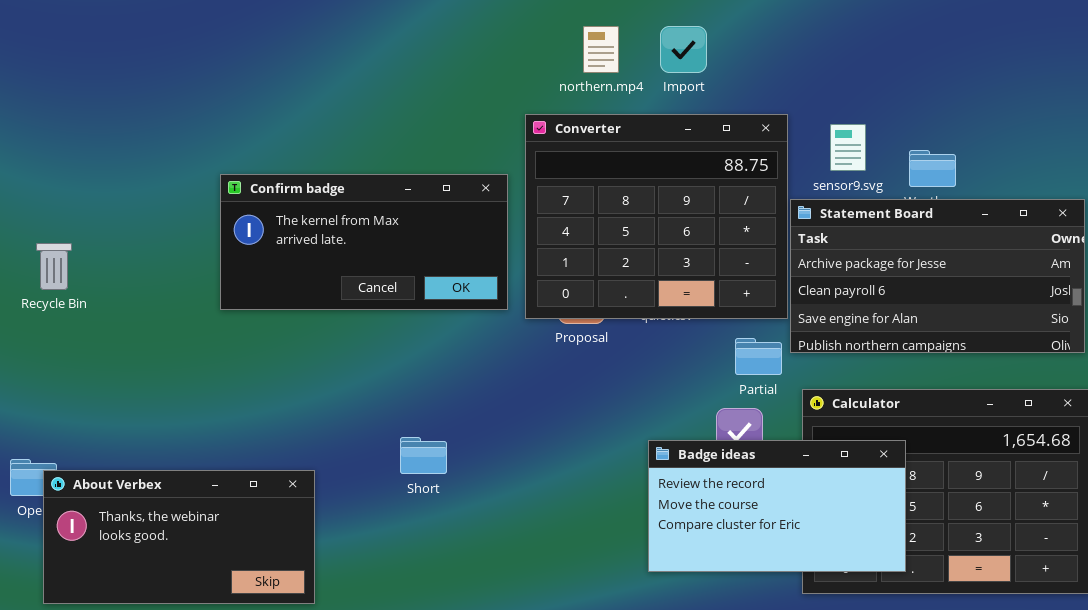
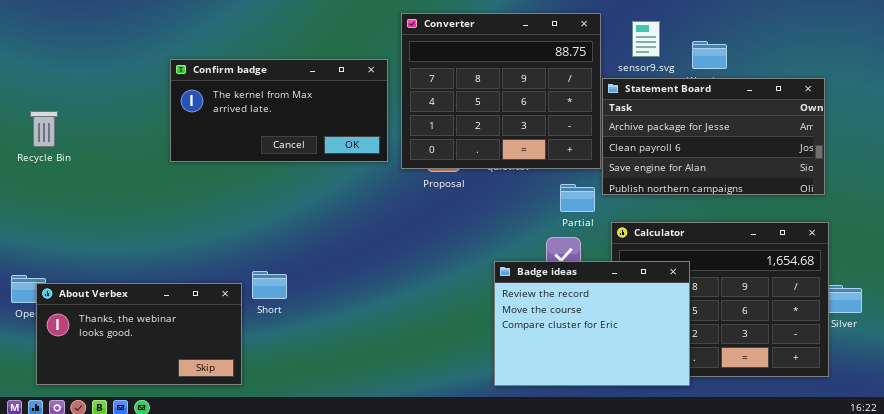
Short: [400,437,447,474] -> [252,271,287,299], moved
Badge ideas: [648,440,906,572] -> [494,261,690,386], resized

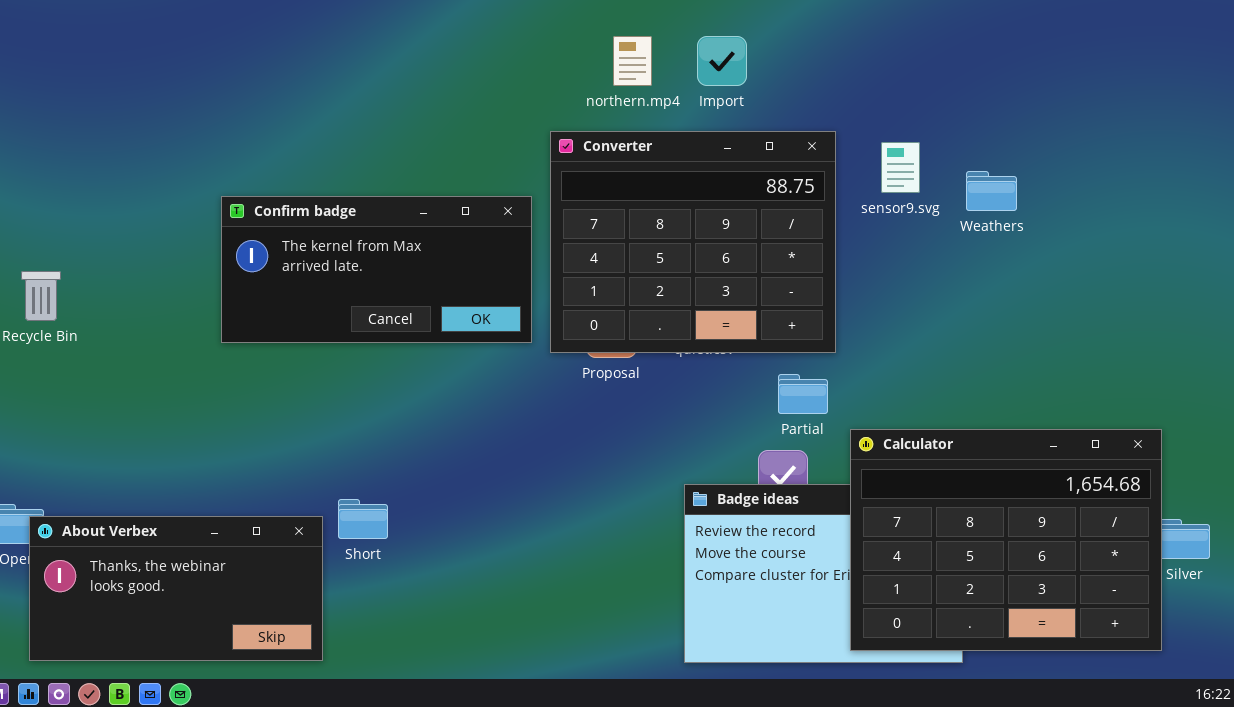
Statement Board: [602,78,825,195] -> none, closed
Calculator: [611,222,829,377] -> [850,429,1162,651], raised

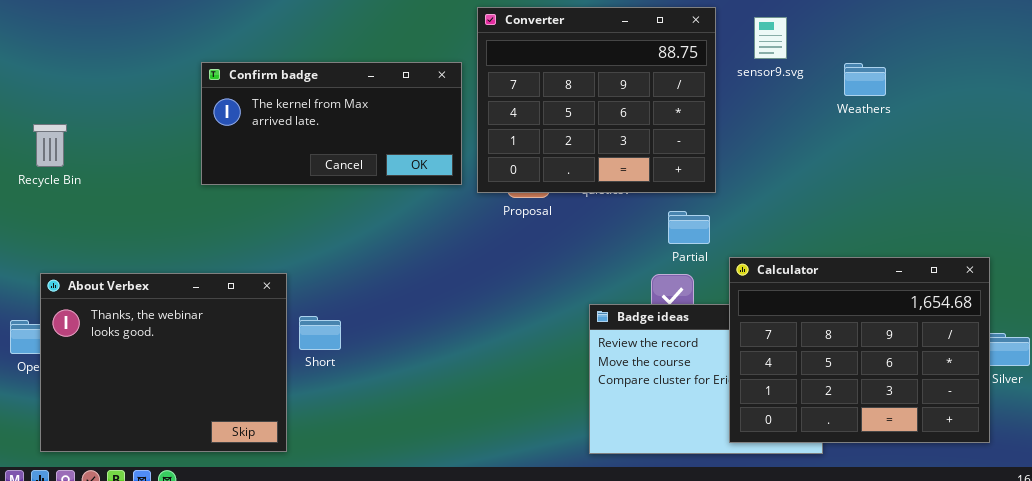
Weathers: [966,171,1017,211] -> [844,63,886,96], moved
About Verbex: [29,516,323,661] -> [40,273,287,452], resized

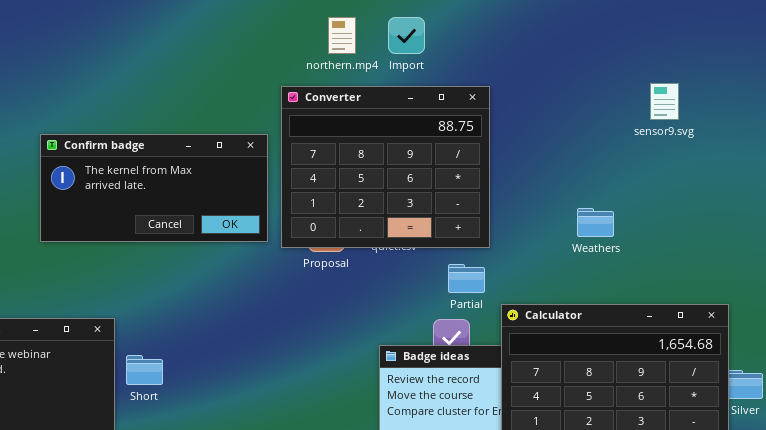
sensor9.svg: [754,17,787,59] -> [650,83,679,120], moved
Weathers: [844,63,886,96] -> [577,208,614,237], moved

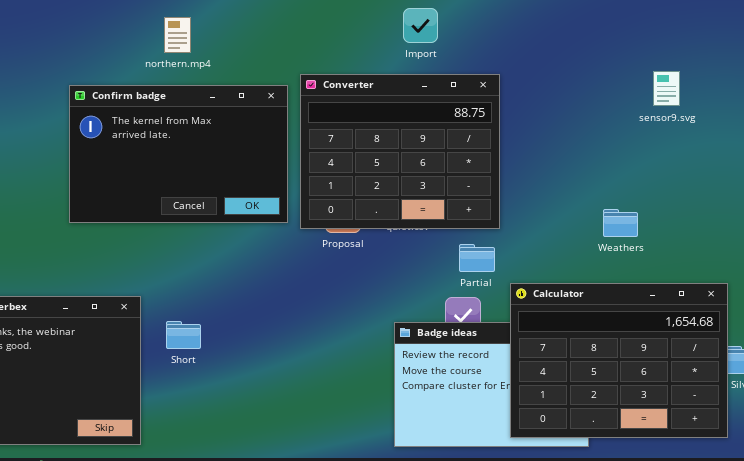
northern.mp4: [328,17,356,54] -> [164,17,191,53], moved
Confirm badge: [40,134,268,242] -> [69,85,288,223], resized
Weathers: [577,208,614,237] -> [603,209,638,237], moved
Short: [126,355,163,385] -> [166,321,201,349], moved

